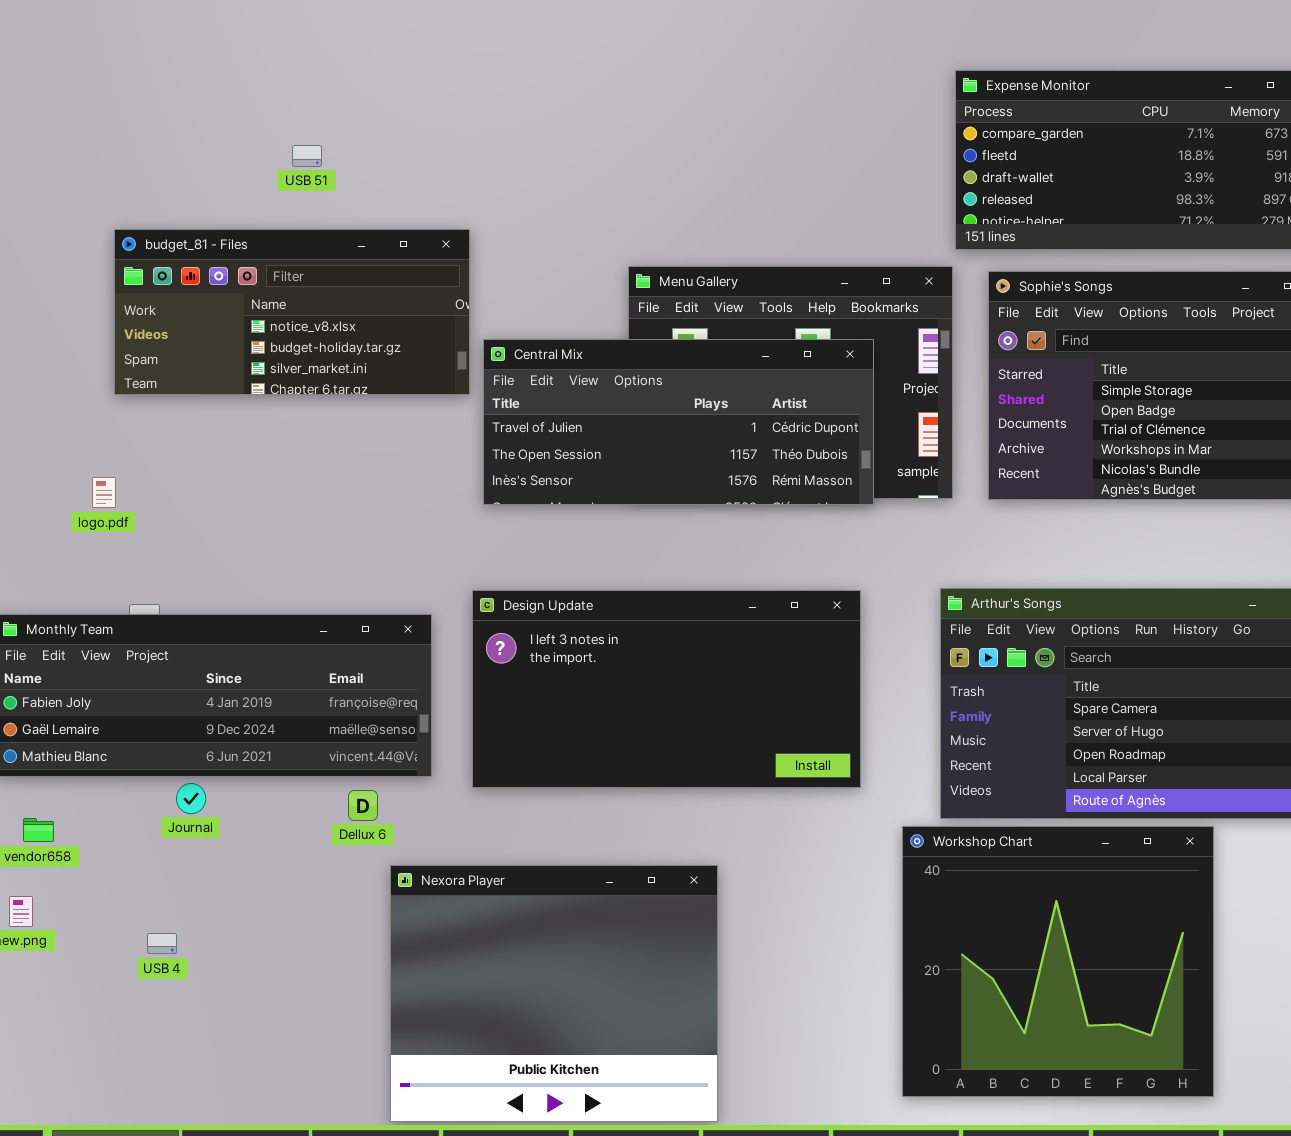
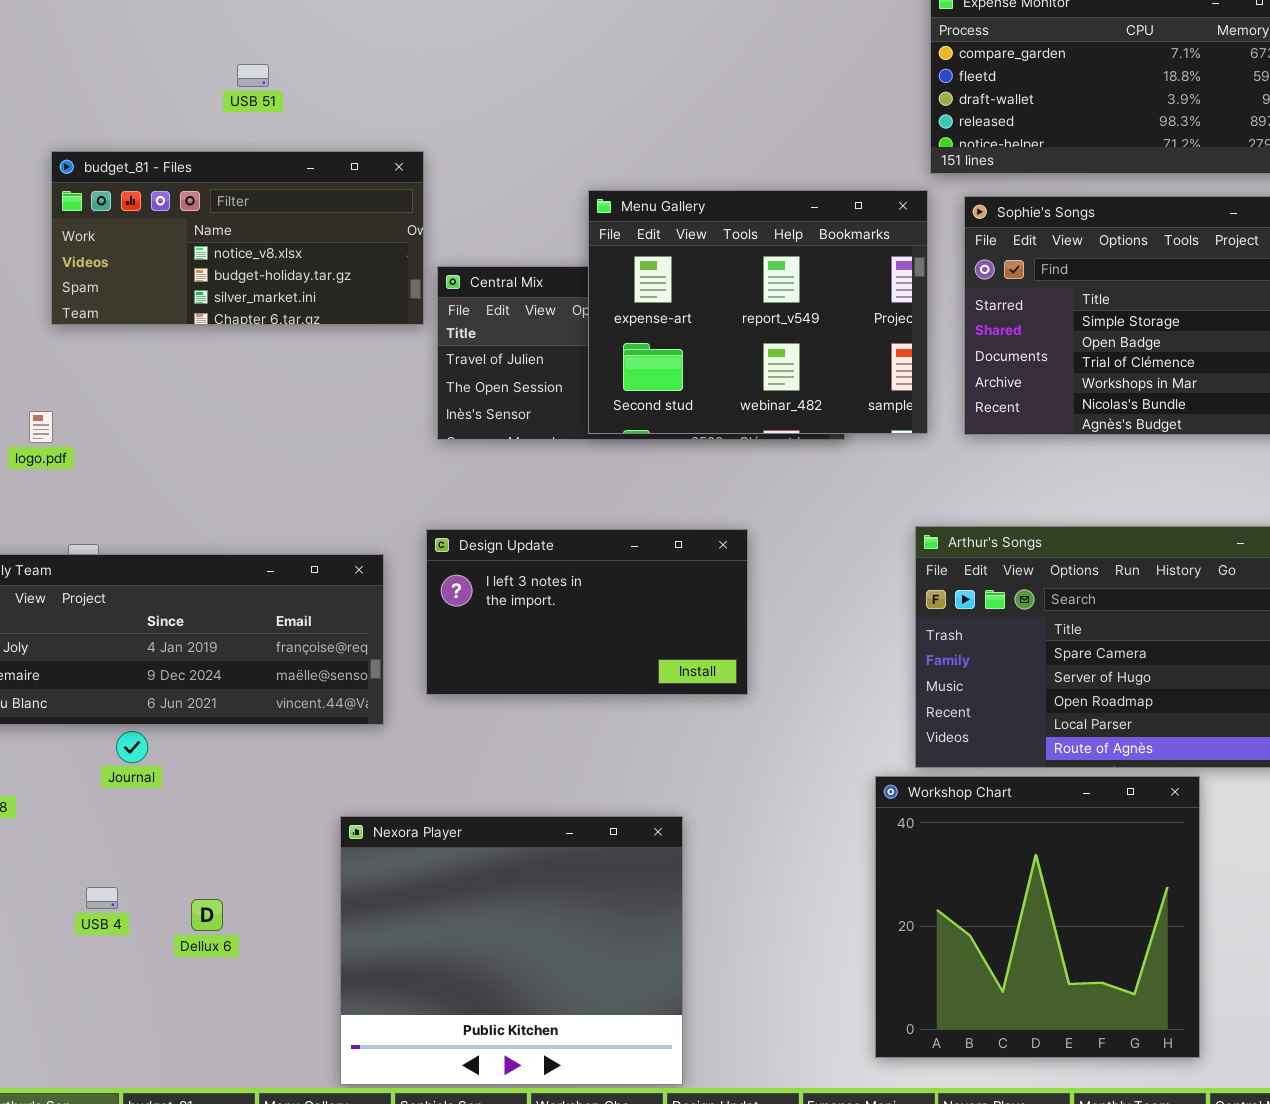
Menu Gallery: [628,266,953,499] -> [588,190,928,434], raised
Design Update: [472,590,861,788] -> [426,529,748,695], resized
Dellux 6: [348,790,378,821] -> [191,899,223,931], moved

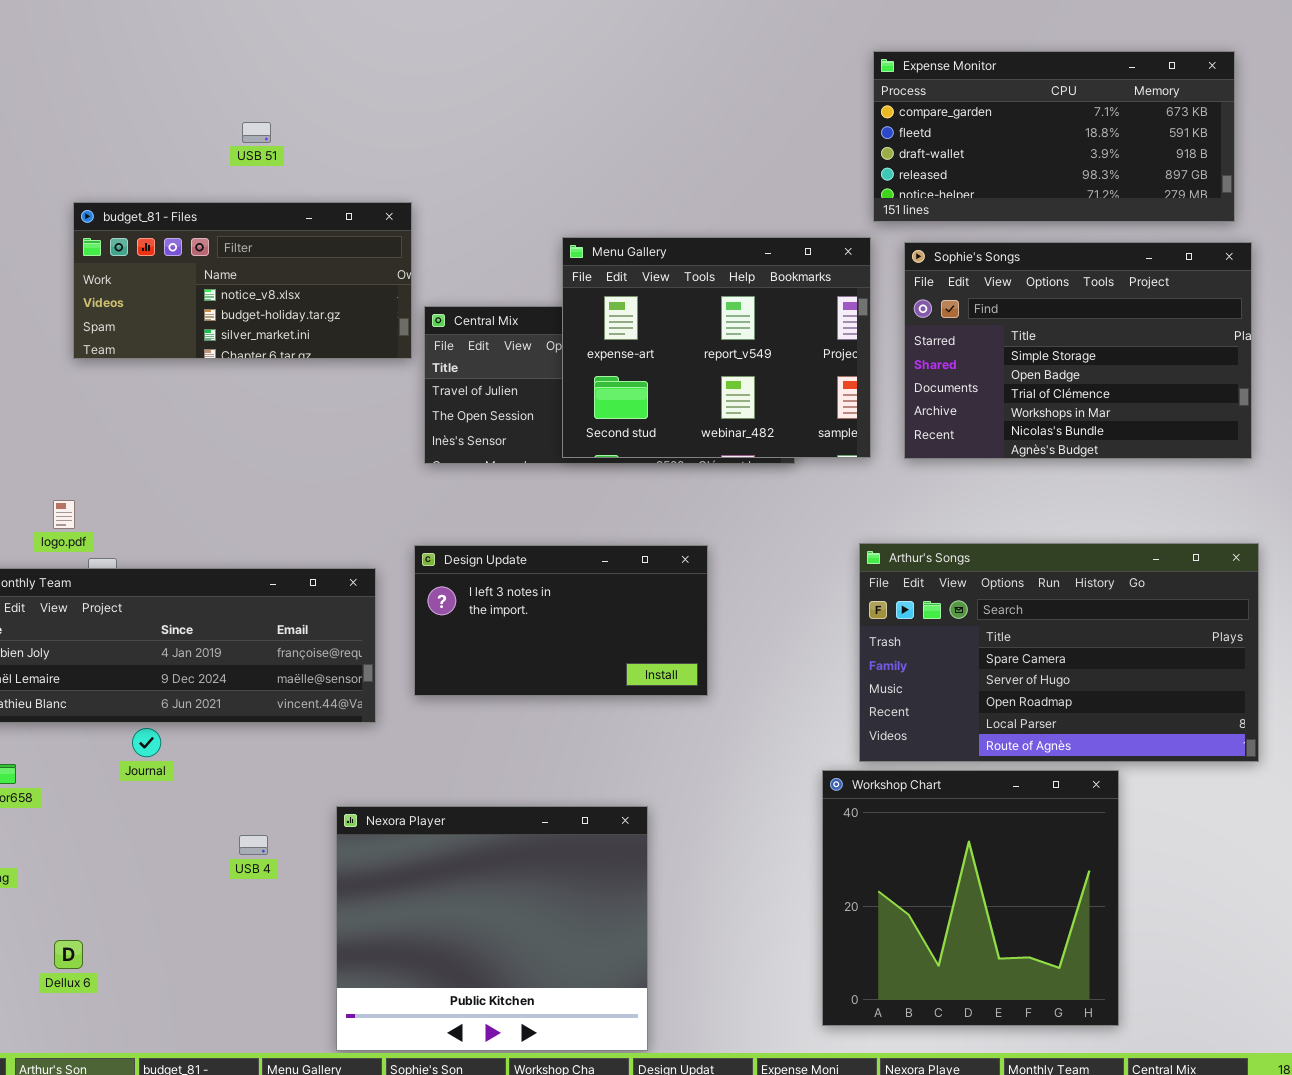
logo.pdf: [29,411,53,443] -> [53,500,75,529], moved
USB 4: [86,887,118,909] -> [239,835,268,855], moved
Dellux 6: [191,899,223,931] -> [54,940,83,969], moved

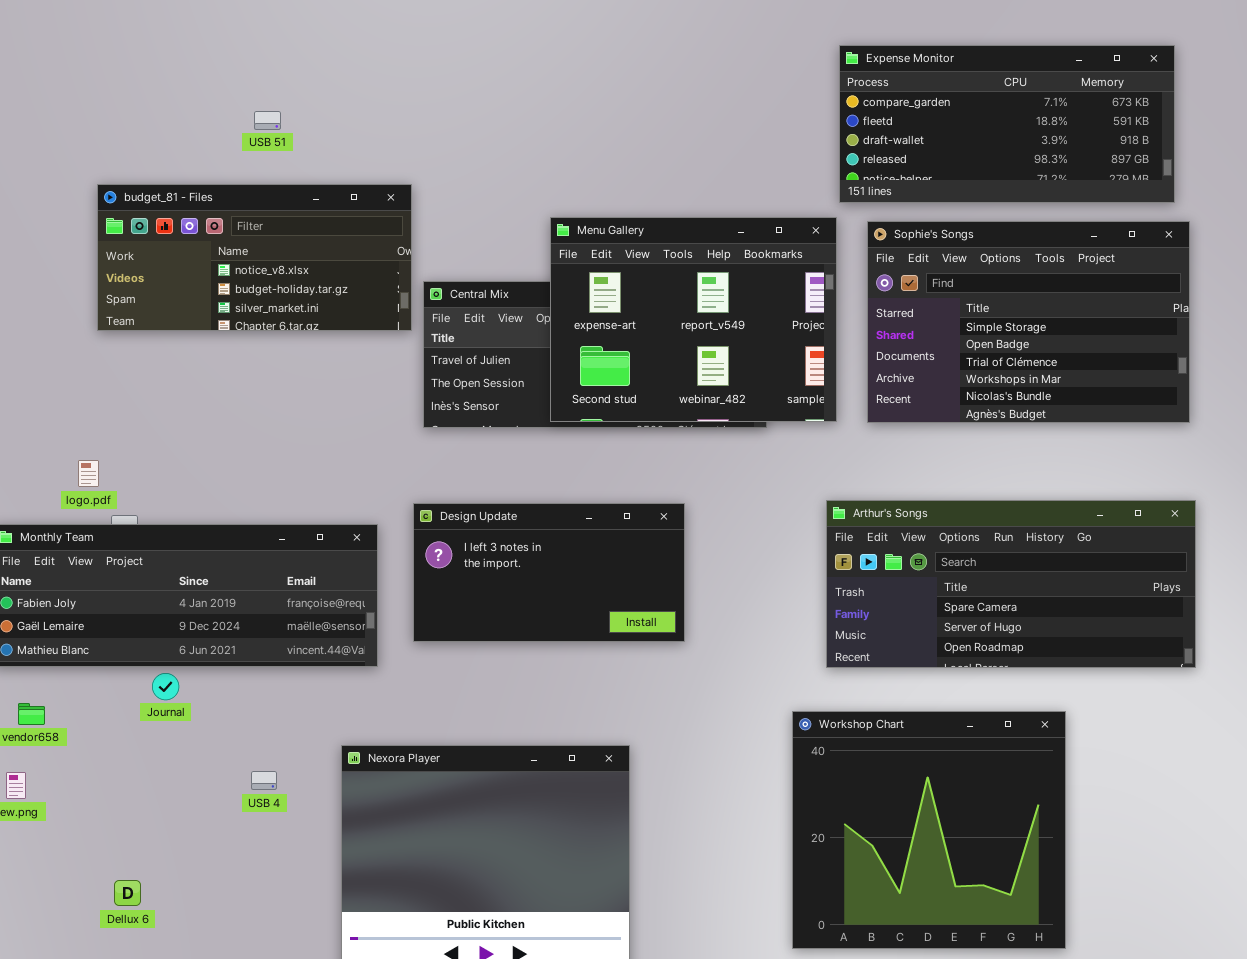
Arthur's Songs: [859,543,1259,762] -> [826,500,1196,668], resized
Dellux 6: [54,940,83,969] -> [114,880,141,906], moved

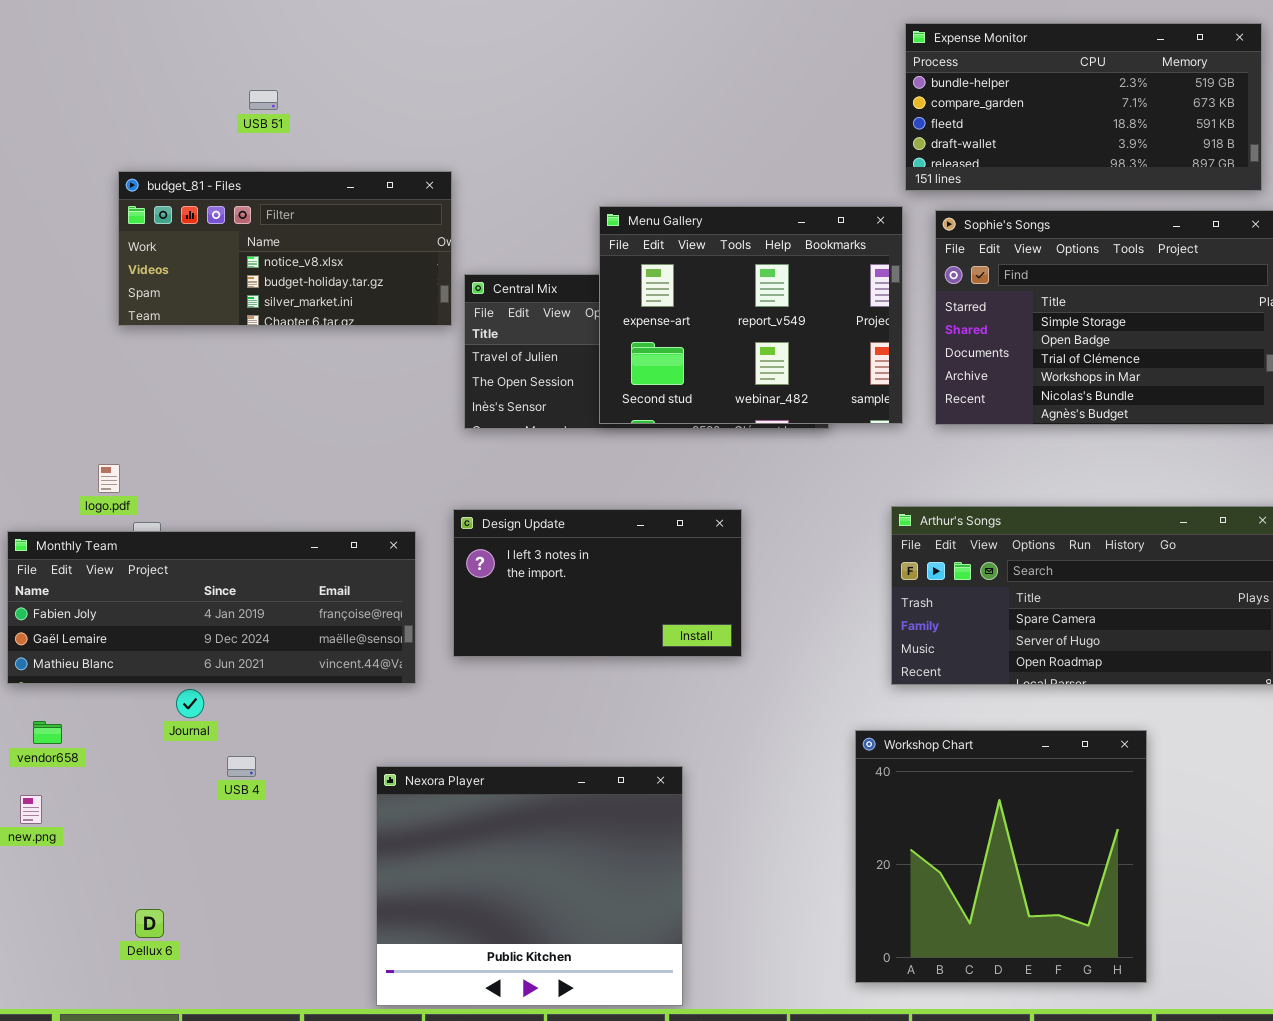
Expense Monitor: [839,45,1175,203] -> [905,23,1262,191], scrolled up 1 row
USB 51: [254,111,281,130] -> [249,90,278,110], moved
USB 4: [251,771,277,790] -> [227,756,256,777], moved

